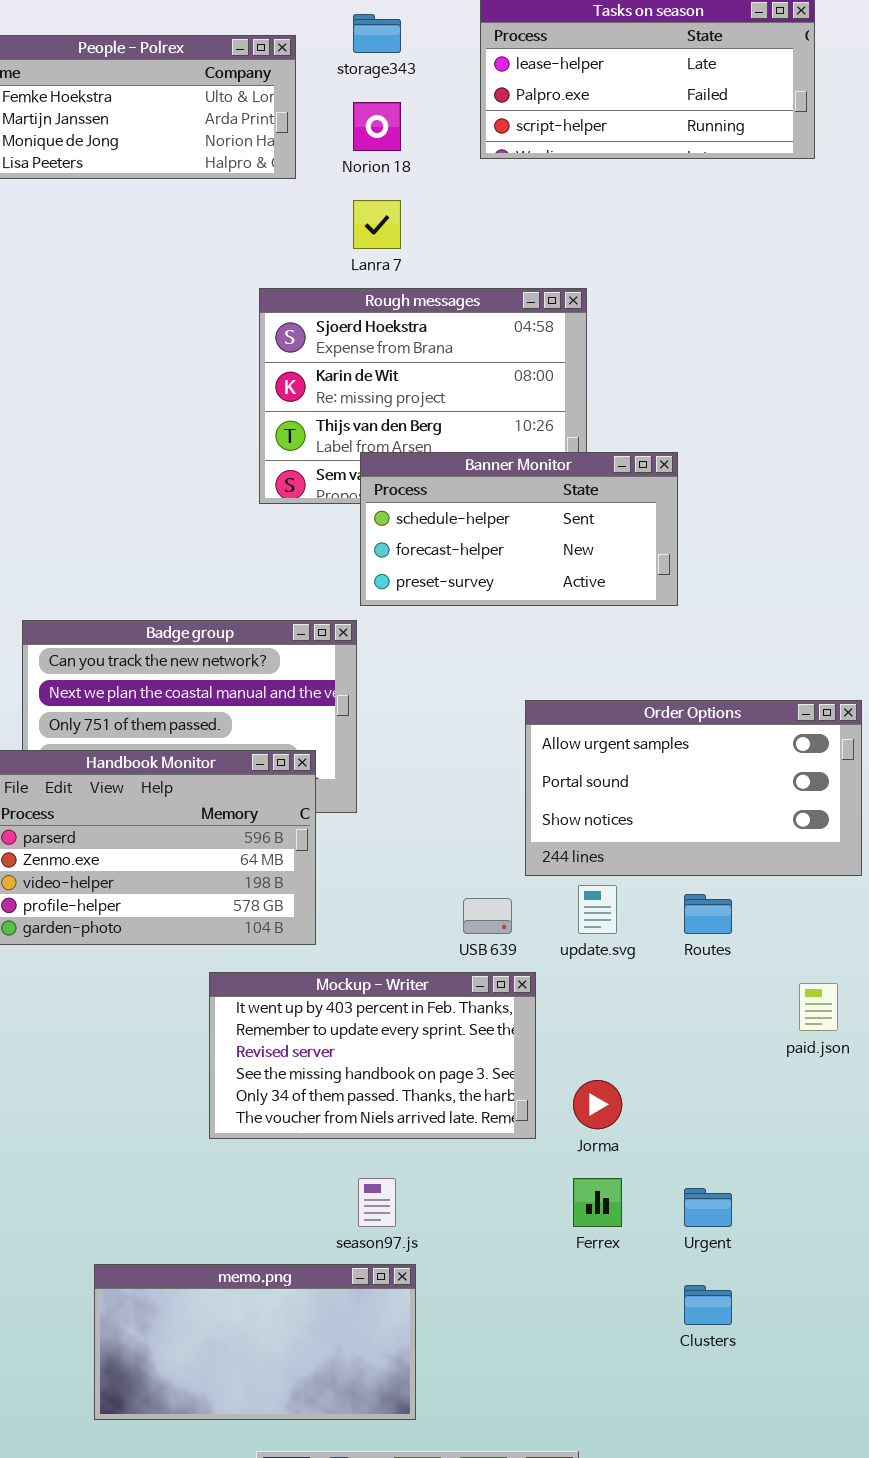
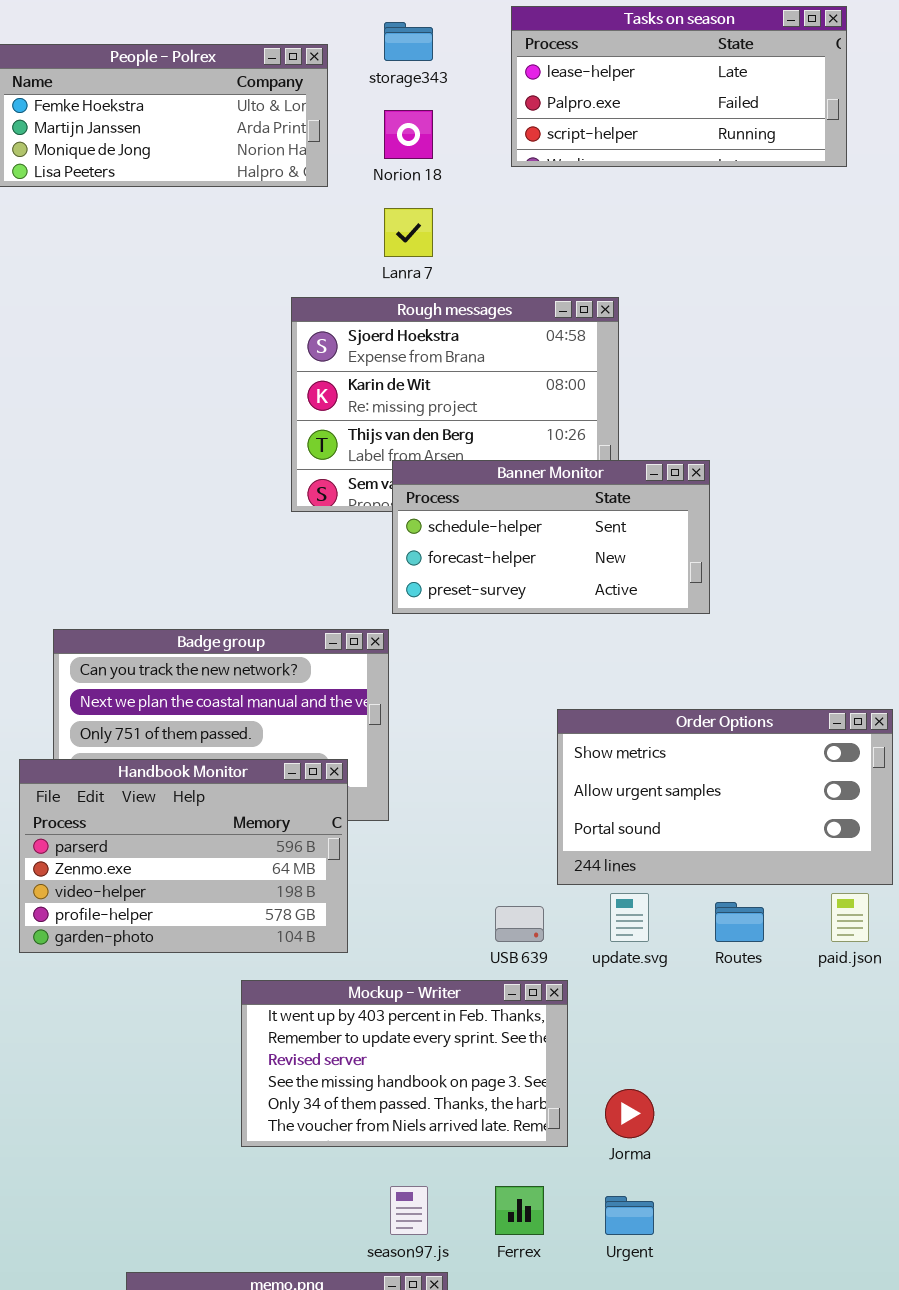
Order Options: [525,700,862,876] -> [557,709,893,885], scrolled up 1 row
paid.json: [799,983,838,1031] -> [831,893,869,942], moved
Ferrex: [573,1178,622,1227] -> [495,1186,544,1235], moved
Urgent: [684,1188,732,1227] -> [605,1196,654,1235], moved

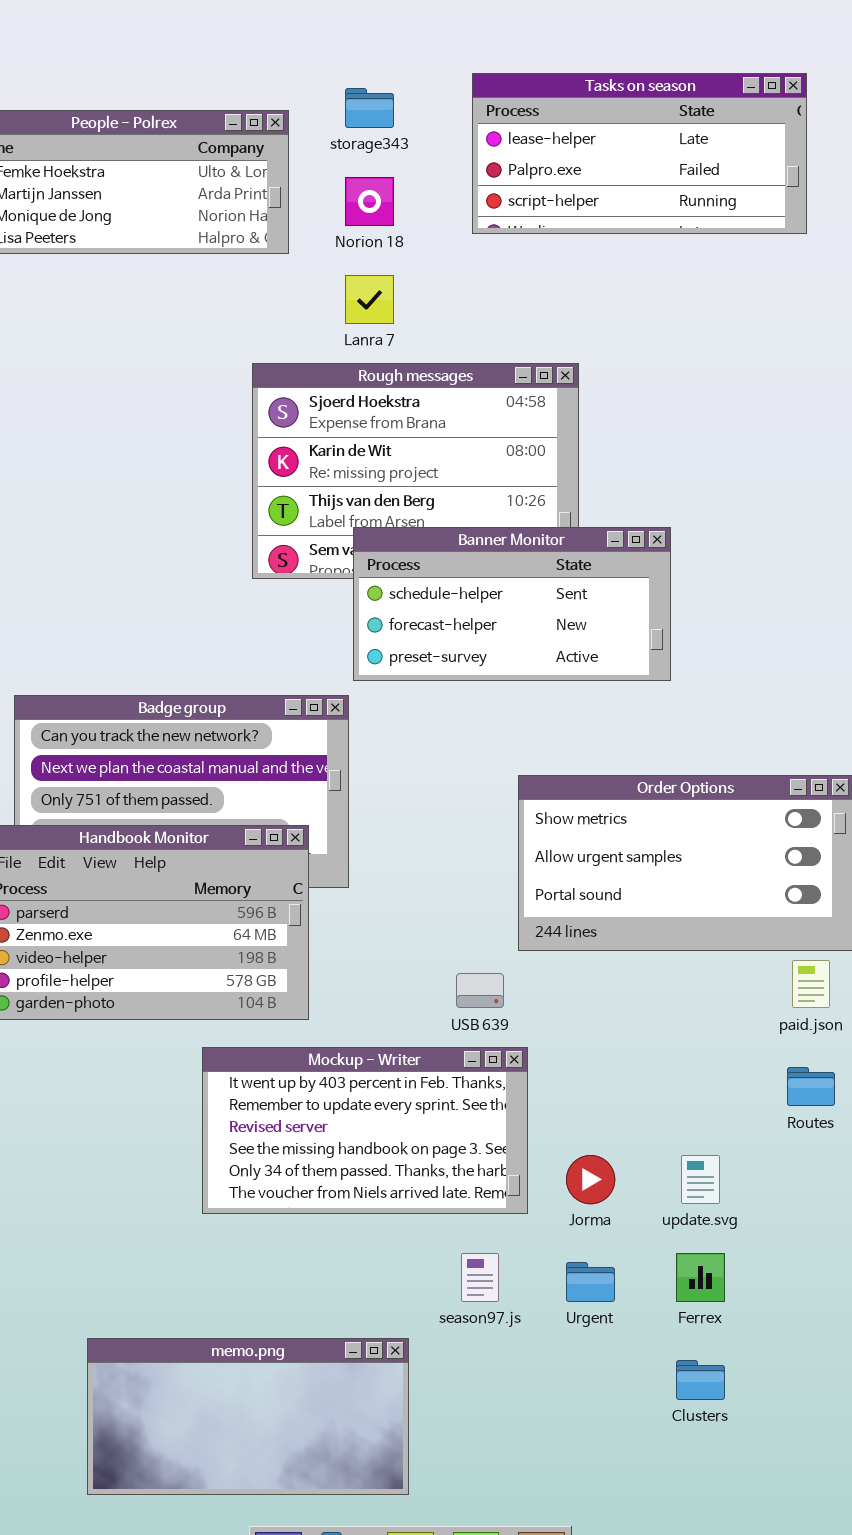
update.svg: [610,893,649,942] -> [681,1155,720,1204], moved
Routes: [715,902,764,942] -> [787,1067,835,1106], moved
season97.js: [390,1186,428,1235] -> [461,1253,499,1302], moved
Ferrex: [495,1186,544,1235] -> [676,1253,725,1302], moved

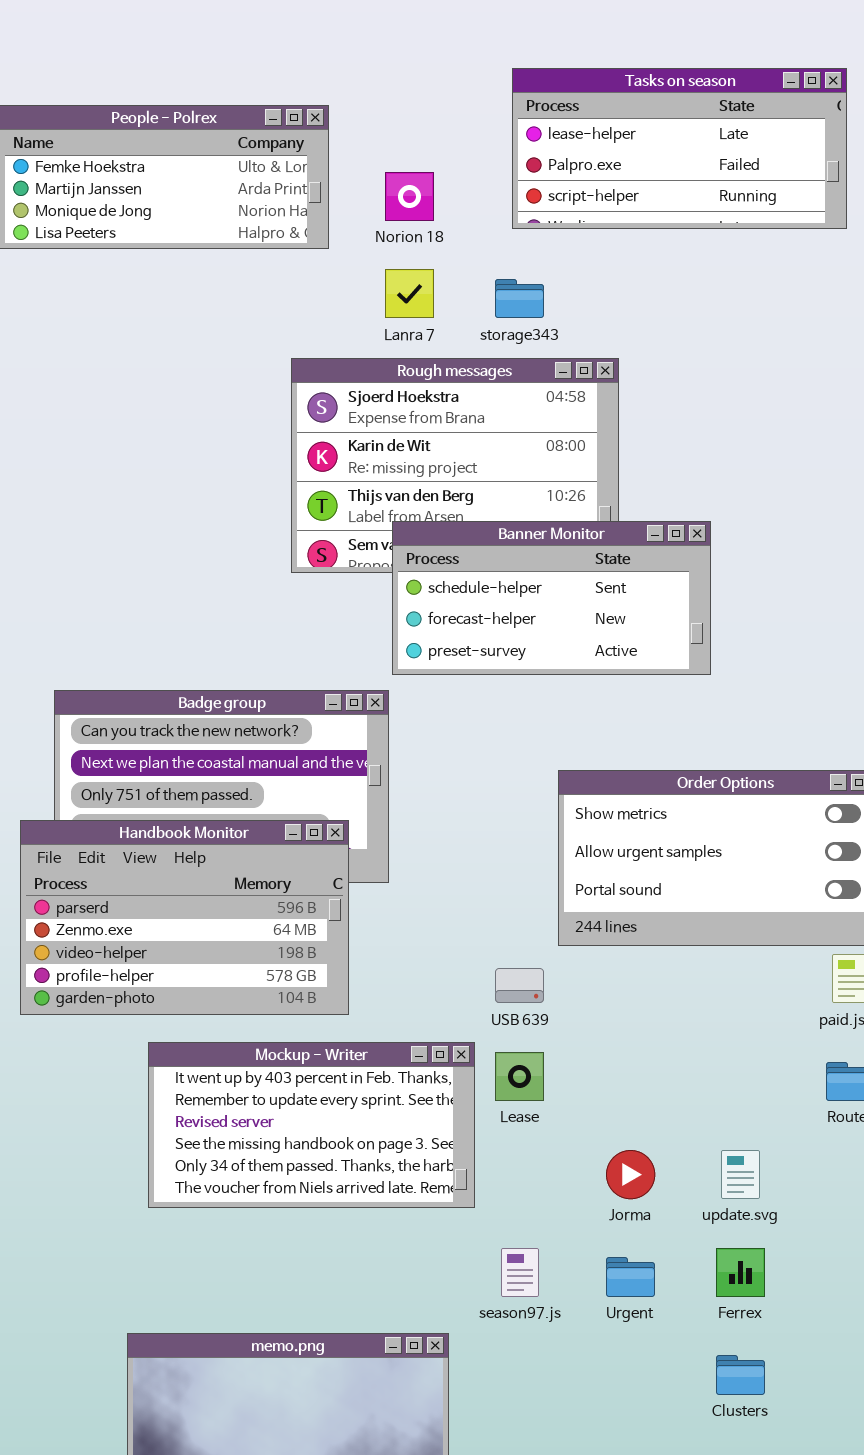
storage343: [345,88,394,128] -> [495,279,544,318], moved
Mockup - Writer: [202,1047,528,1214] -> [148,1042,475,1208], moved

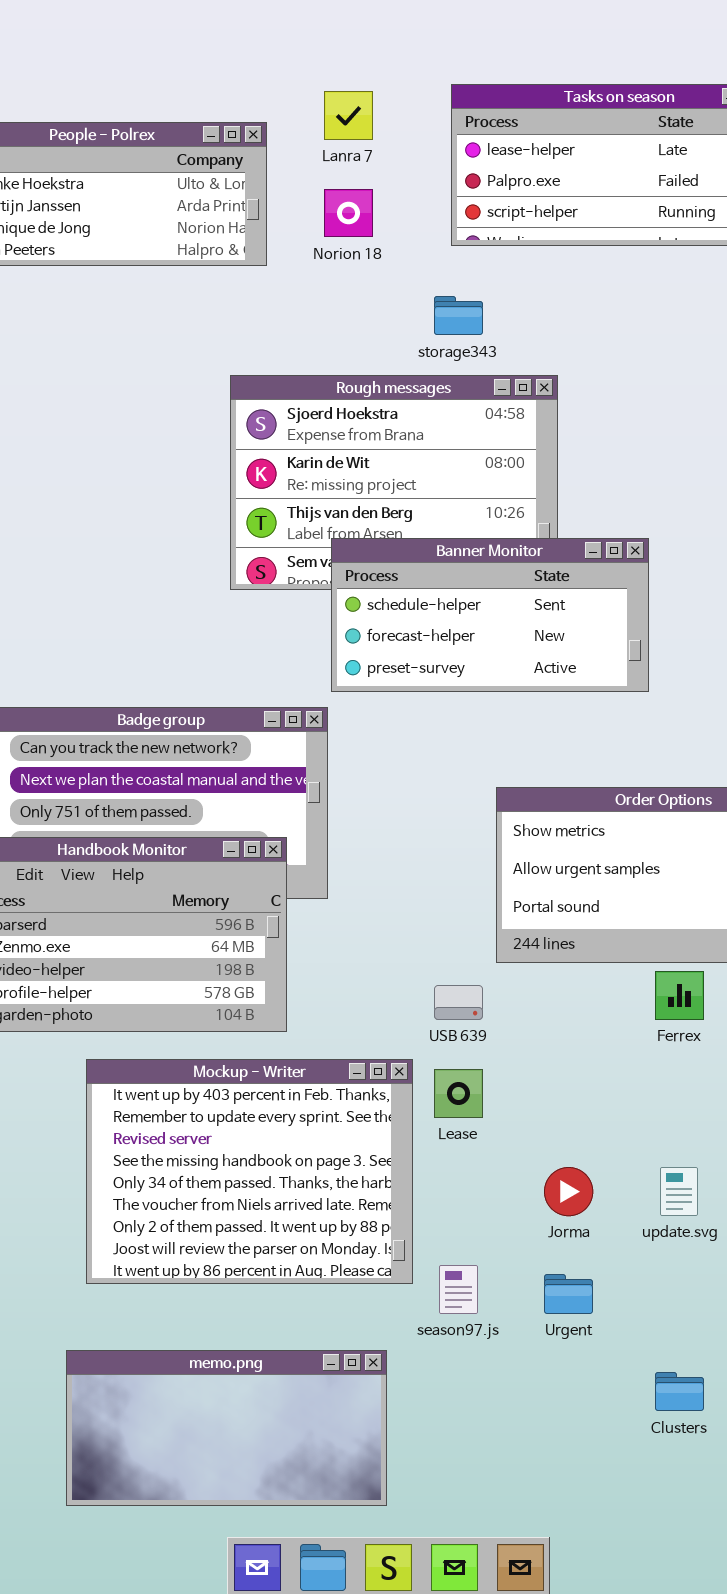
Lanra 7: [385,269,434,318] -> [324,91,373,140], moved
Mockup - Writer: [148,1042,475,1208] -> [86,1059,413,1284], resized
Ferrex: [716,1248,765,1297] -> [655,971,704,1020], moved

